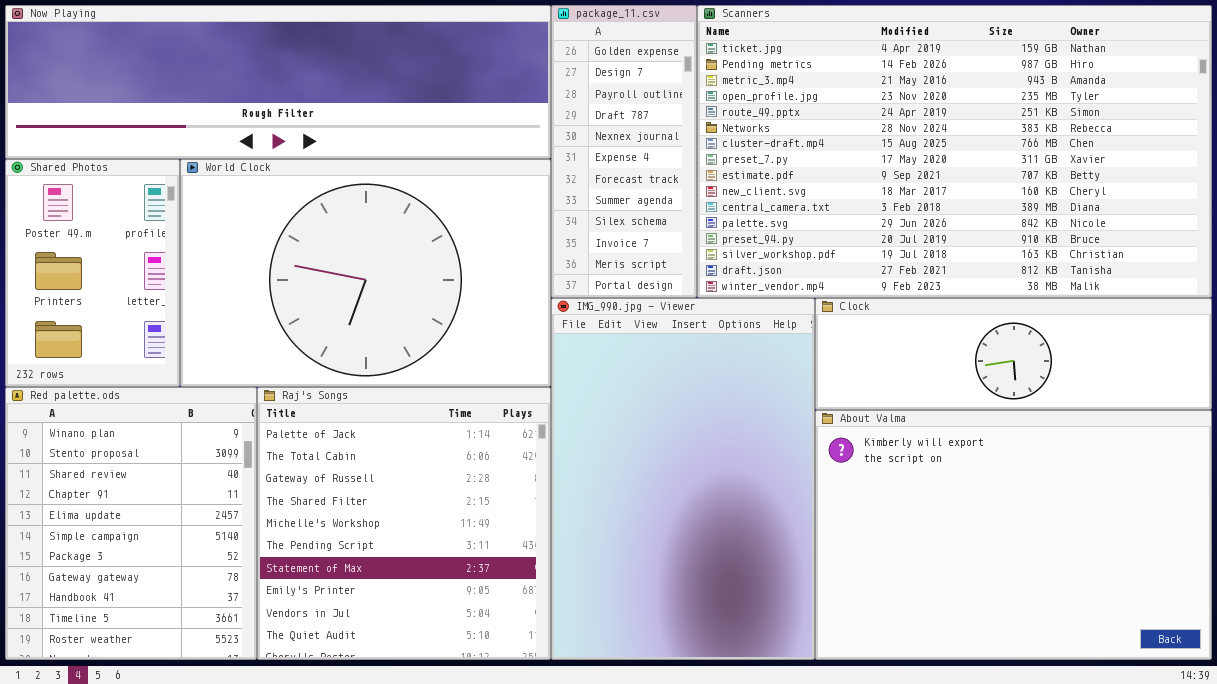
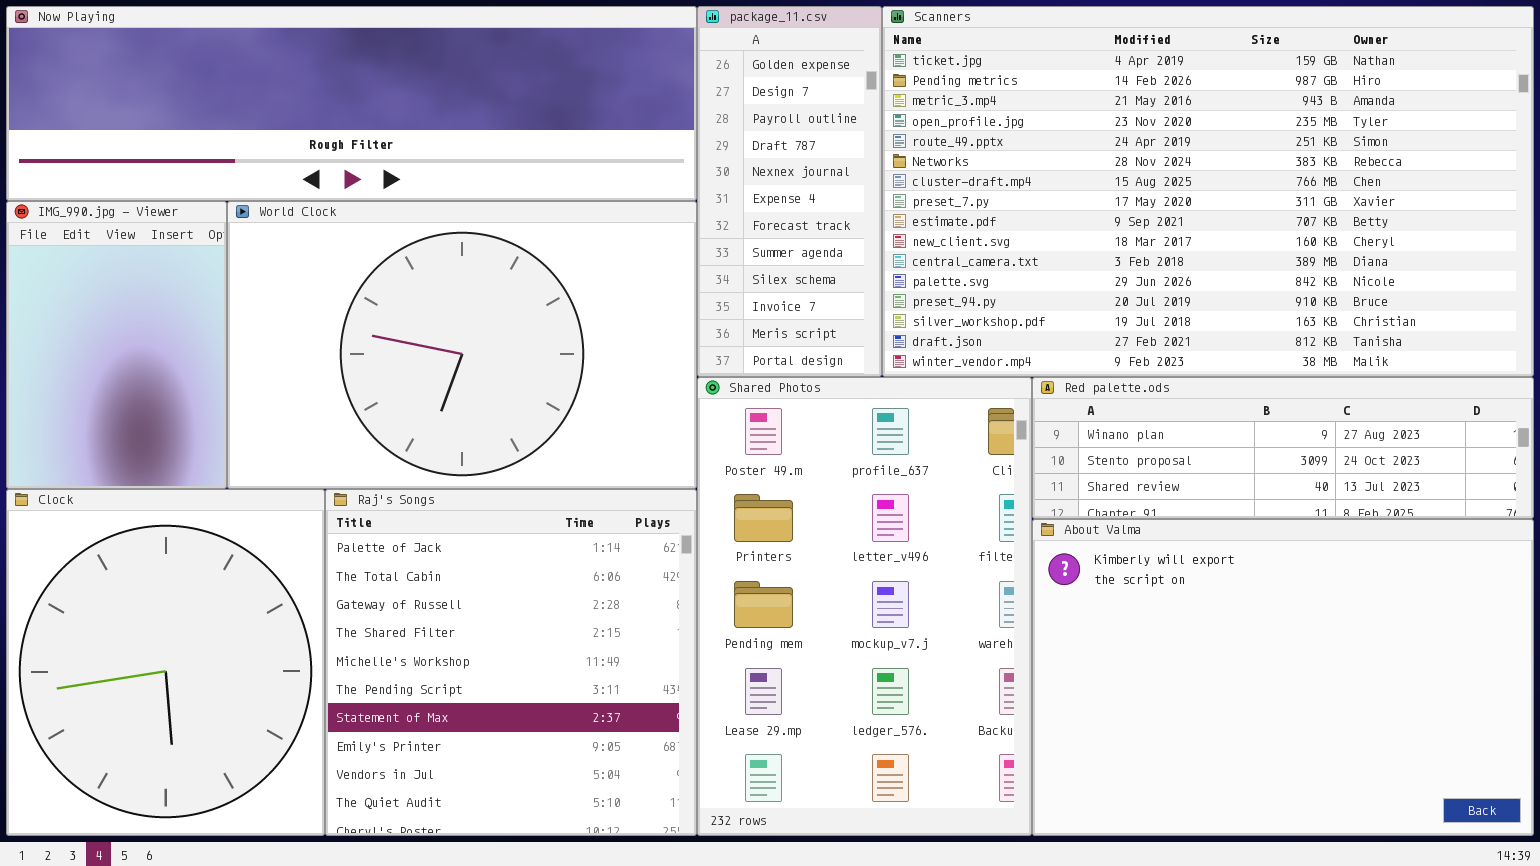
Shared Photos: [5,159,180,387] -> [697,377,1032,836], moved, resized
IMG_990.jpg - Viewer: [551,298,815,660] -> [6,201,227,489], moved, resized
Clock: [815,298,1212,410] -> [6,489,325,836], moved, resized
Red palette.ods: [5,387,257,660] -> [1032,377,1534,519], moved, resized

